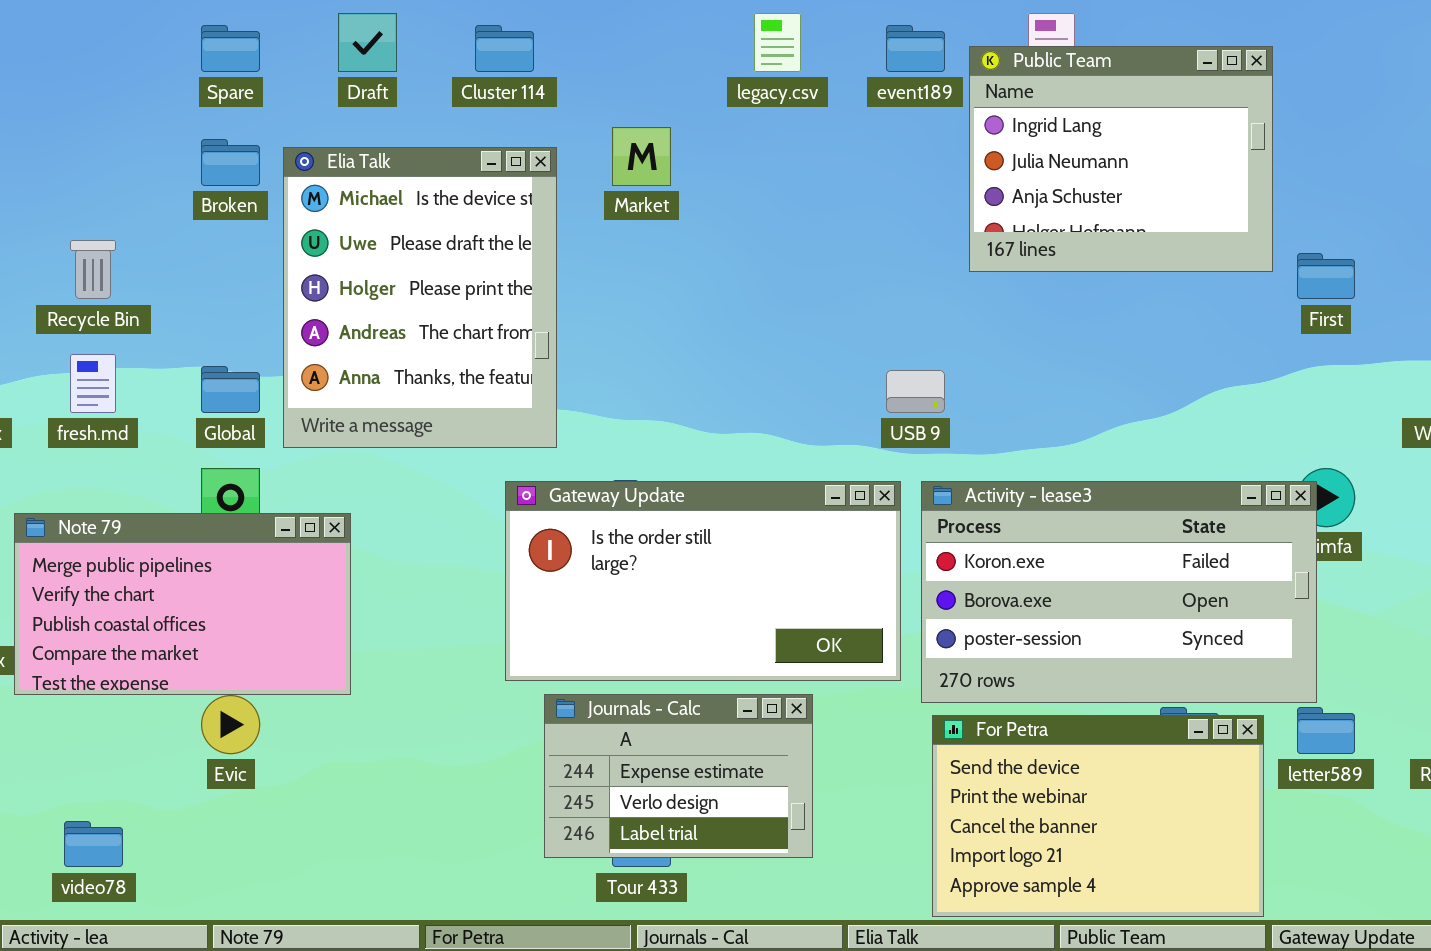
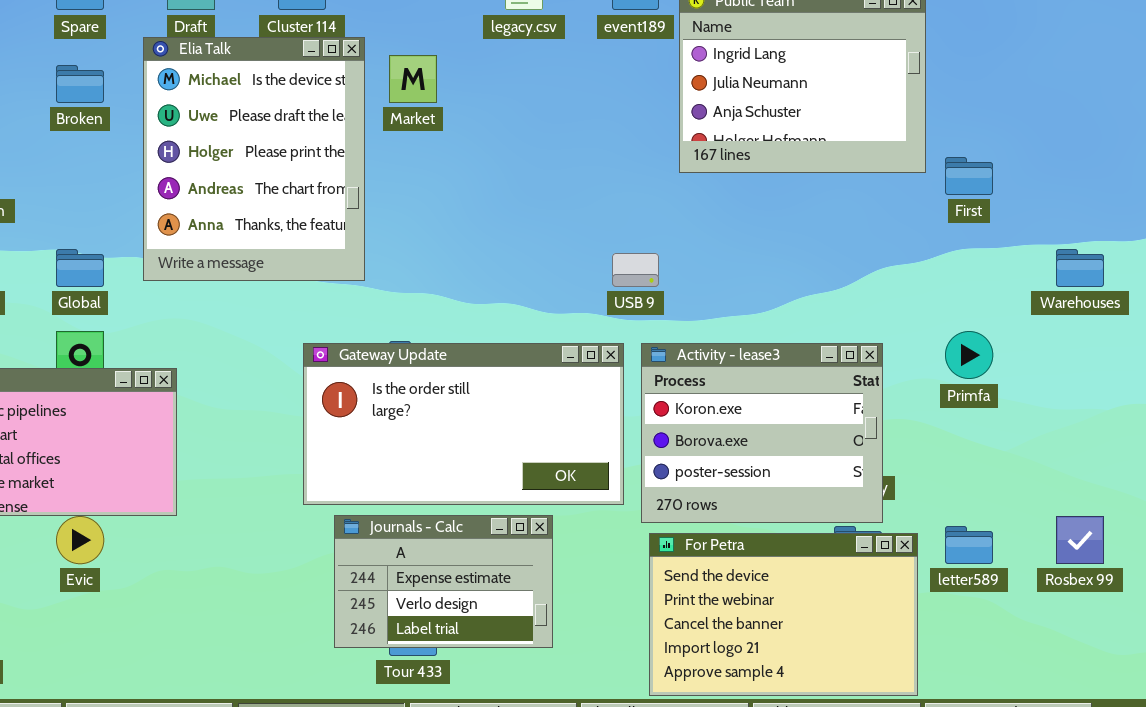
Elia Talk: [283,147,557,448] -> [143,37,365,281], moved
Activity - lease3: [921,481,1317,703] -> [641,343,883,523], resized

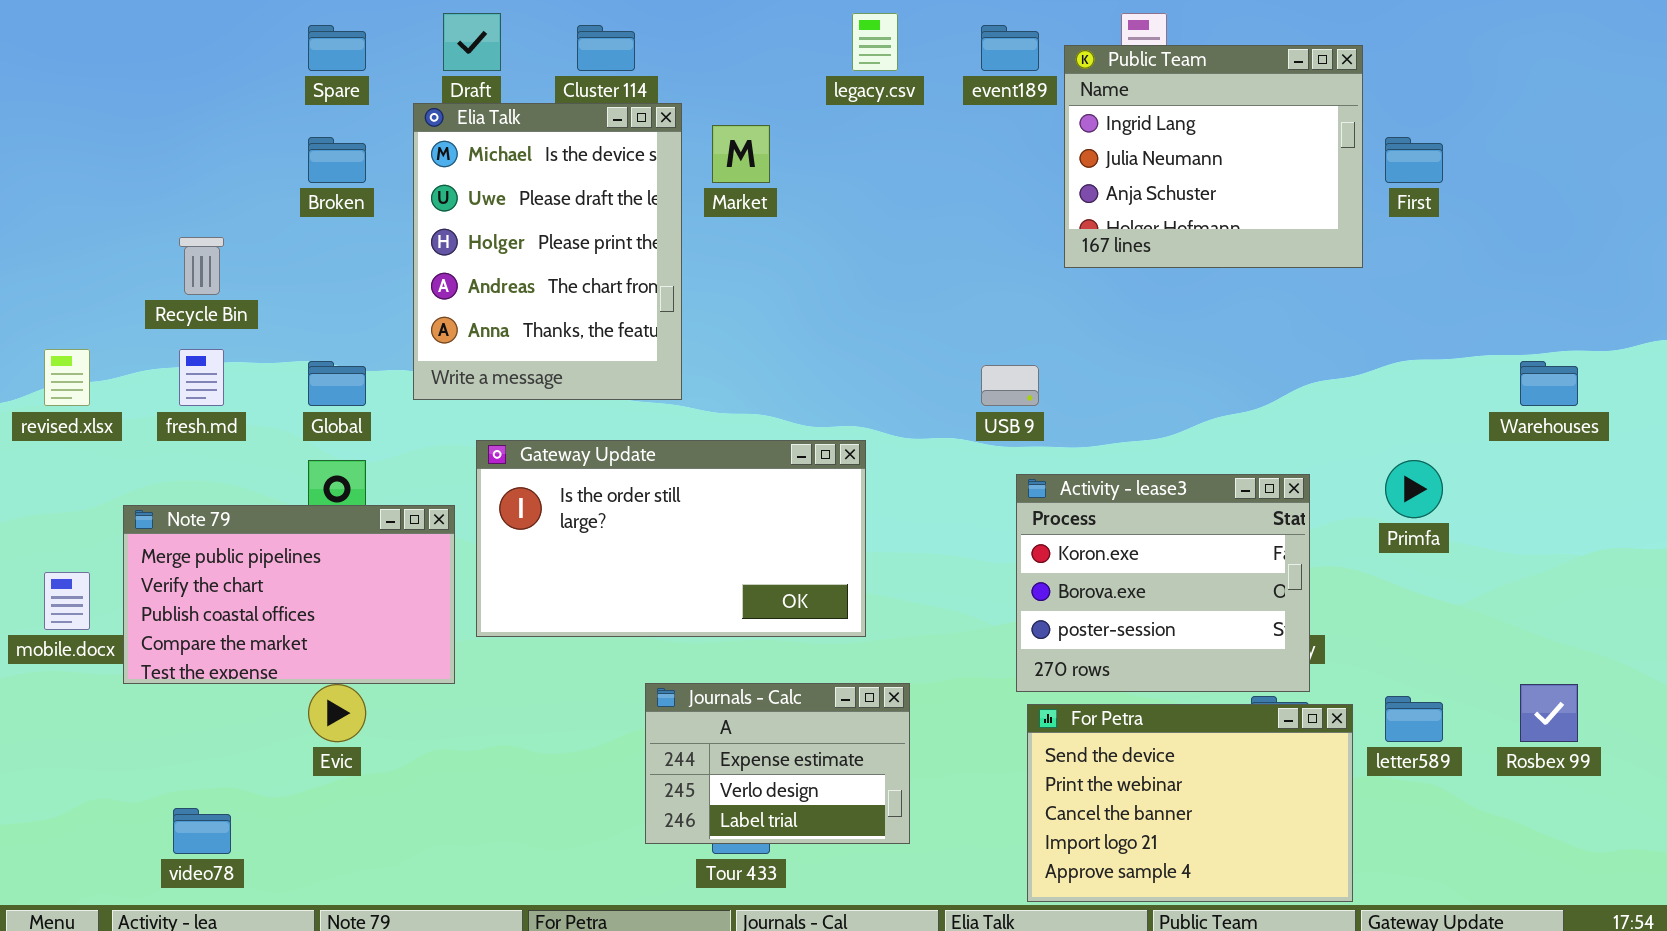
First: [945,157,993,195] -> [1385,137,1443,183], moved
Gateway Update: [303,343,624,505] -> [476,440,866,637], moved

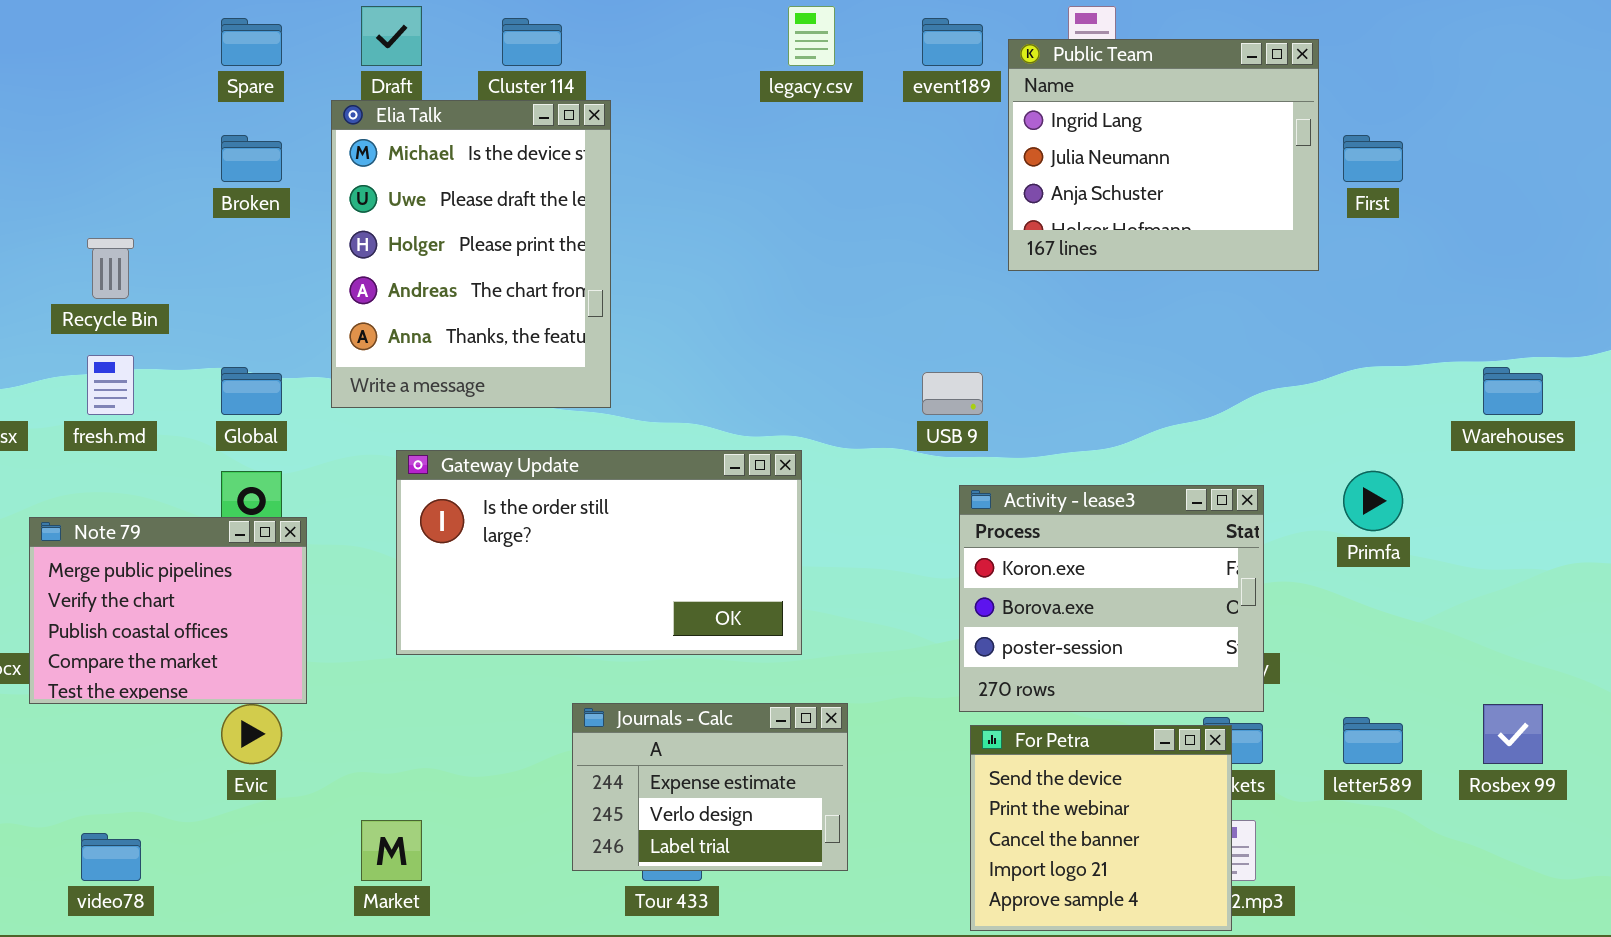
Market: [712,125,770,183] -> [361,820,422,881], moved
Note 79: [123,505,455,684] -> [29,517,307,704], resized
For Petra: [1027,704,1353,902] -> [970,725,1232,931], resized

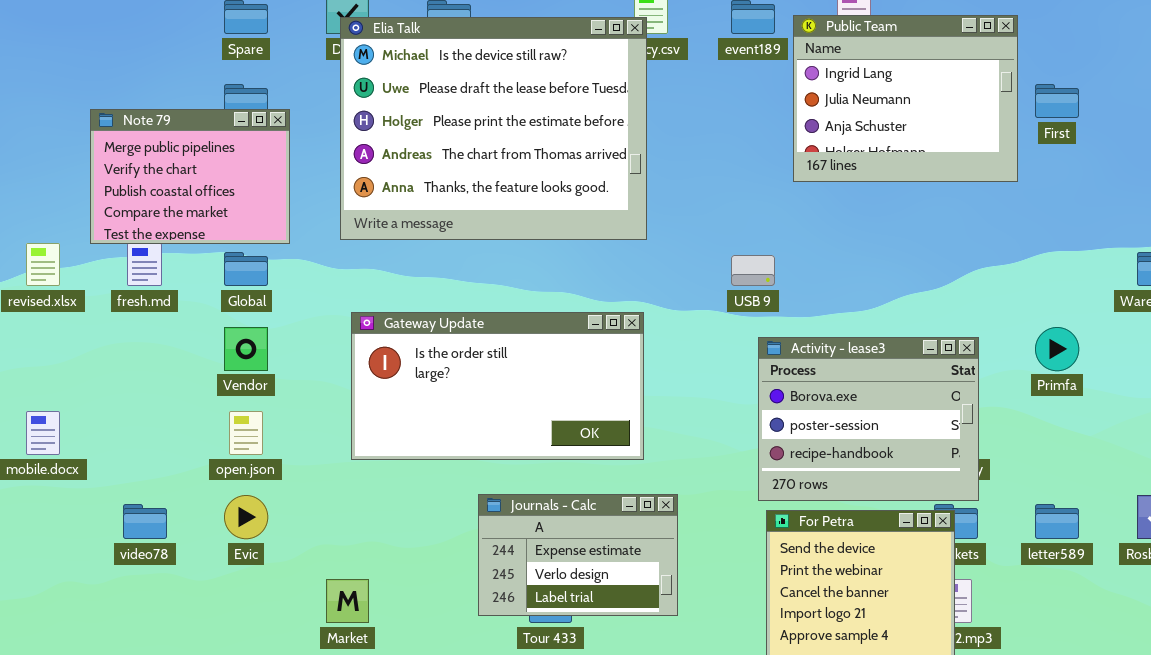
Elia Talk: [331,100,611,408] -> [340,17,647,240], moved, resized
Activity - lease3: [959,485,1264,712] -> [758,337,979,501], scrolled down 1 row
Note 79: [29,517,307,704] -> [90,109,290,244], moved
video78: [81,833,141,881] -> [123,504,167,539], moved

